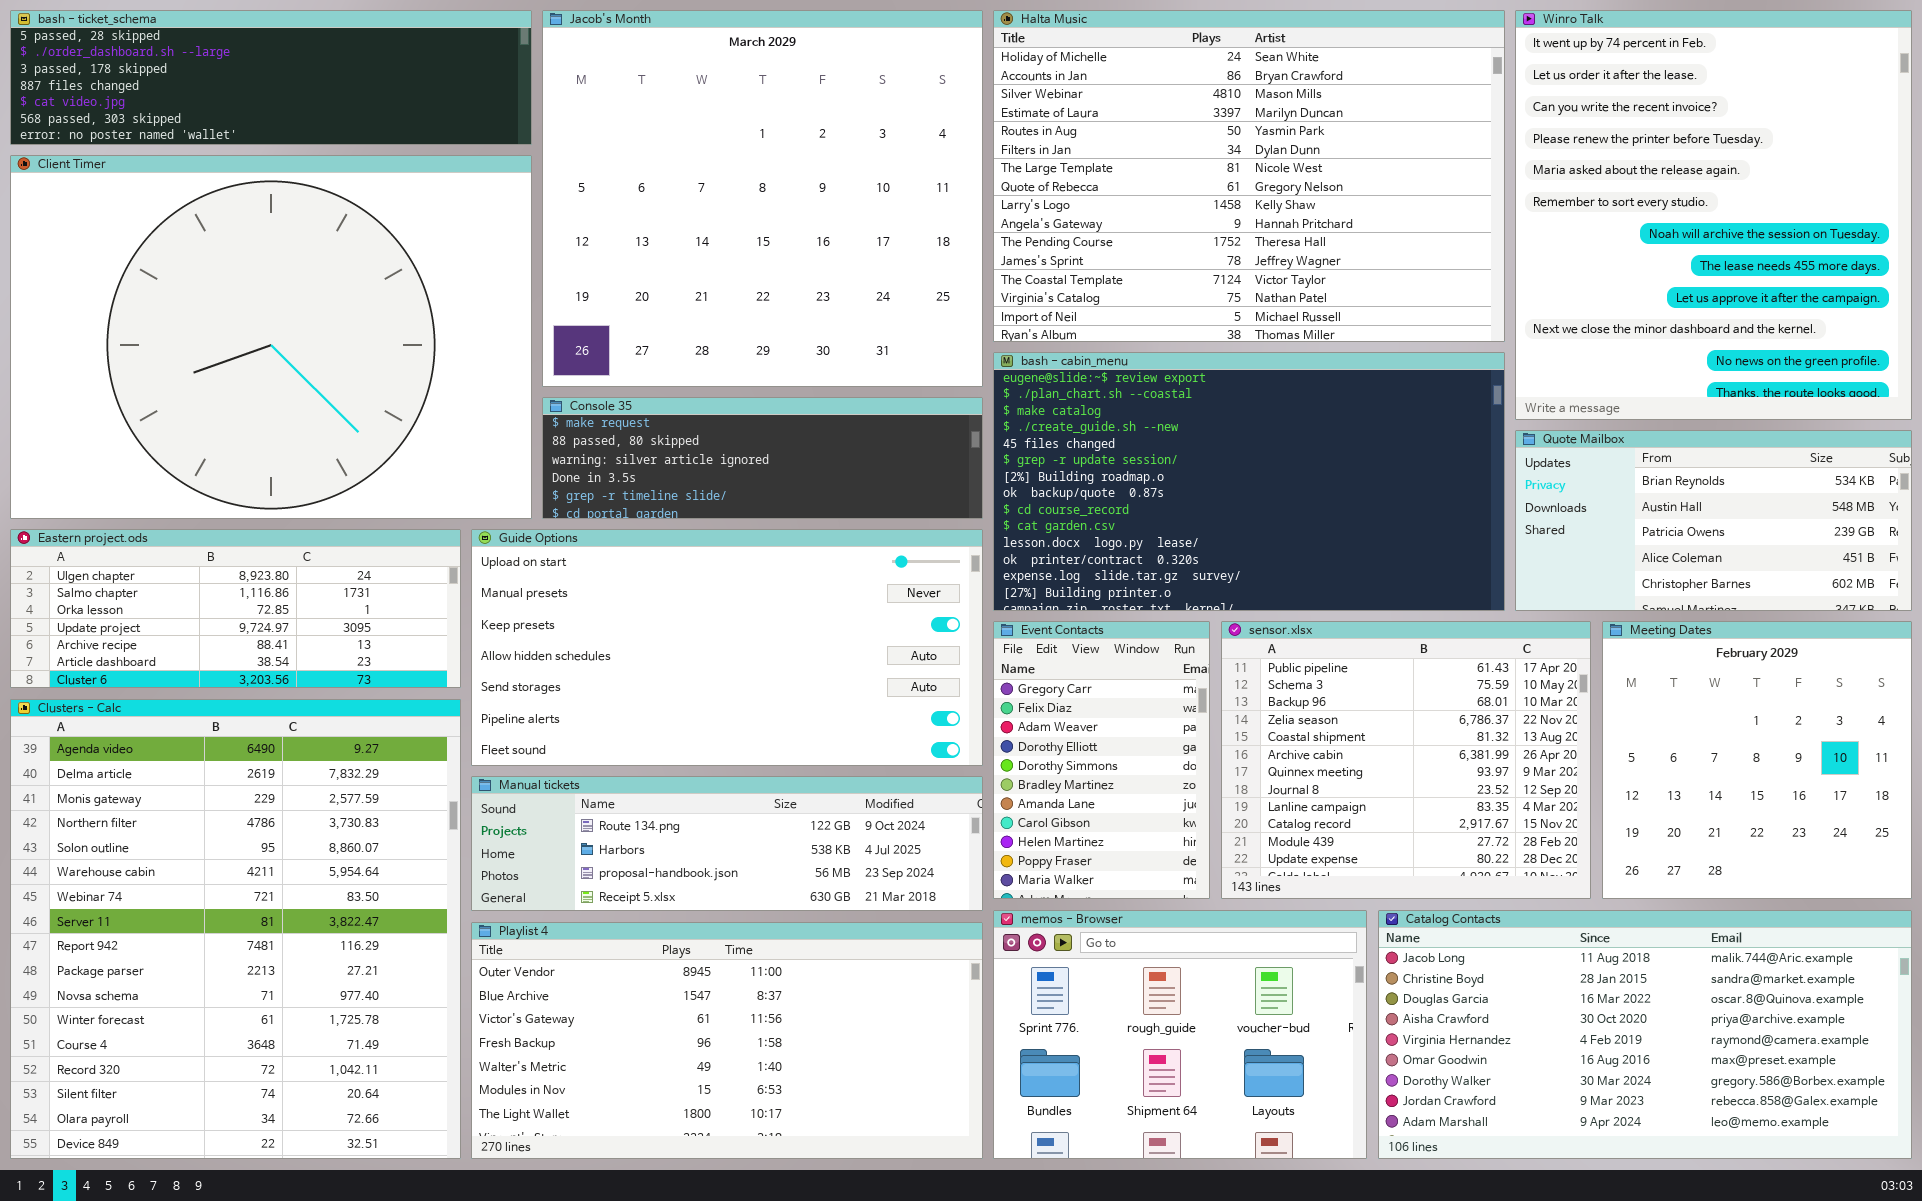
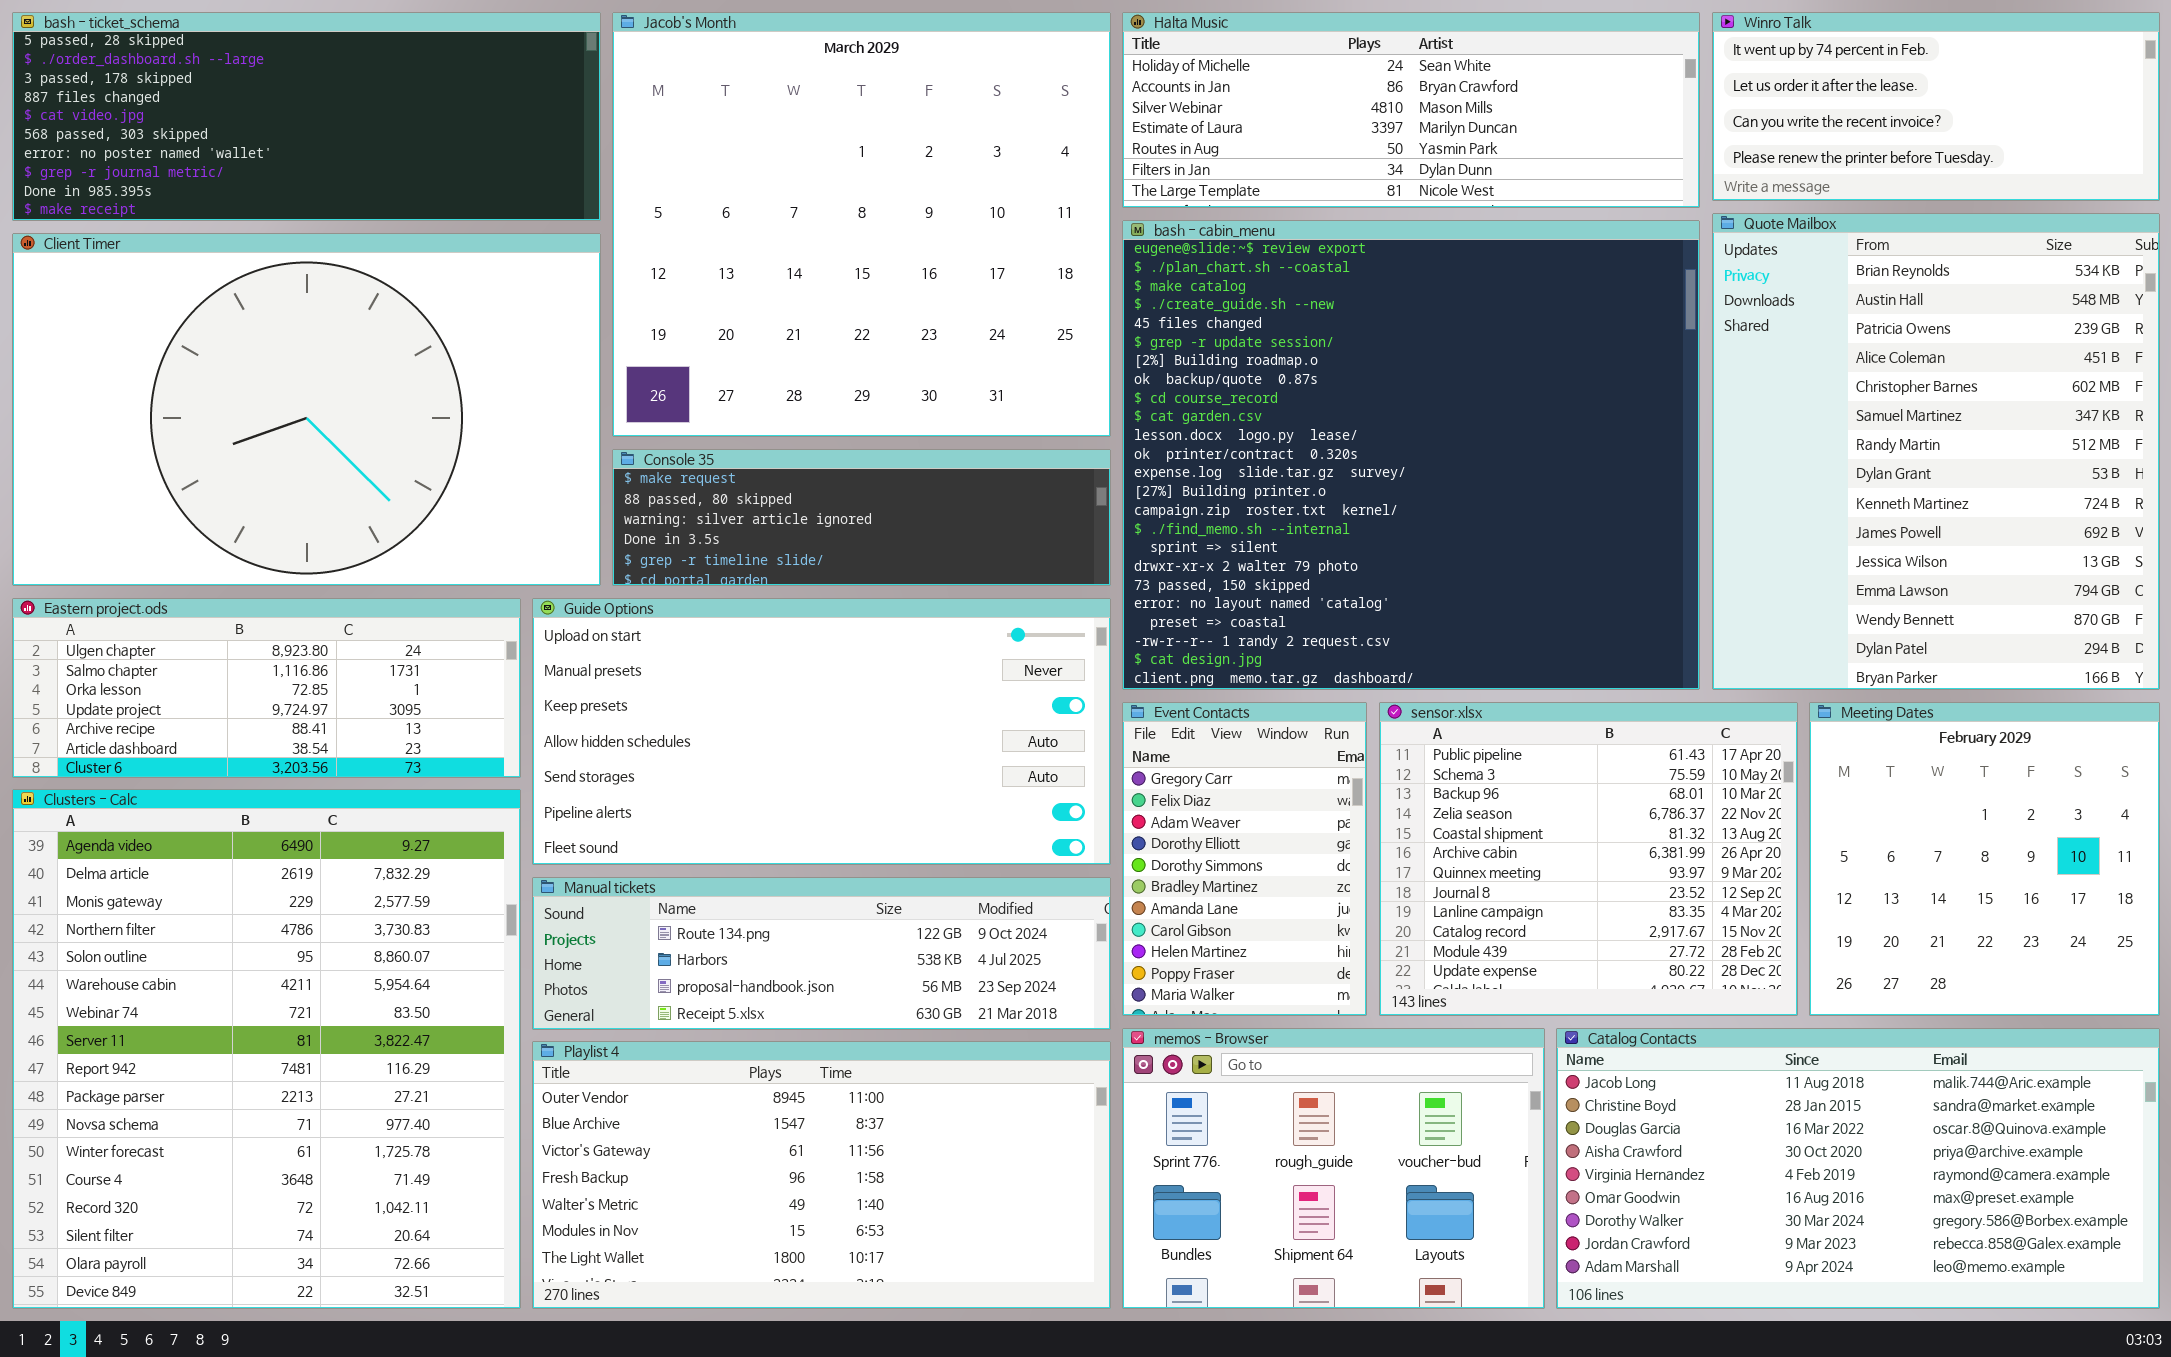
bash - ticket_schema: [10,10,532,145] -> [12,12,601,221], resized
Halta Music: [993,10,1505,342] -> [1122,12,1700,208], resized
Winro Talk: [1515,10,1912,420] -> [1712,12,2160,201], resized
Client Timer: [10,155,532,519] -> [12,233,601,586], resized
bash - cabin_menu: [993,352,1505,611] -> [1122,220,1700,690], resized
Quote Mailbox: [1515,430,1912,611] -> [1712,213,2160,690], resized

